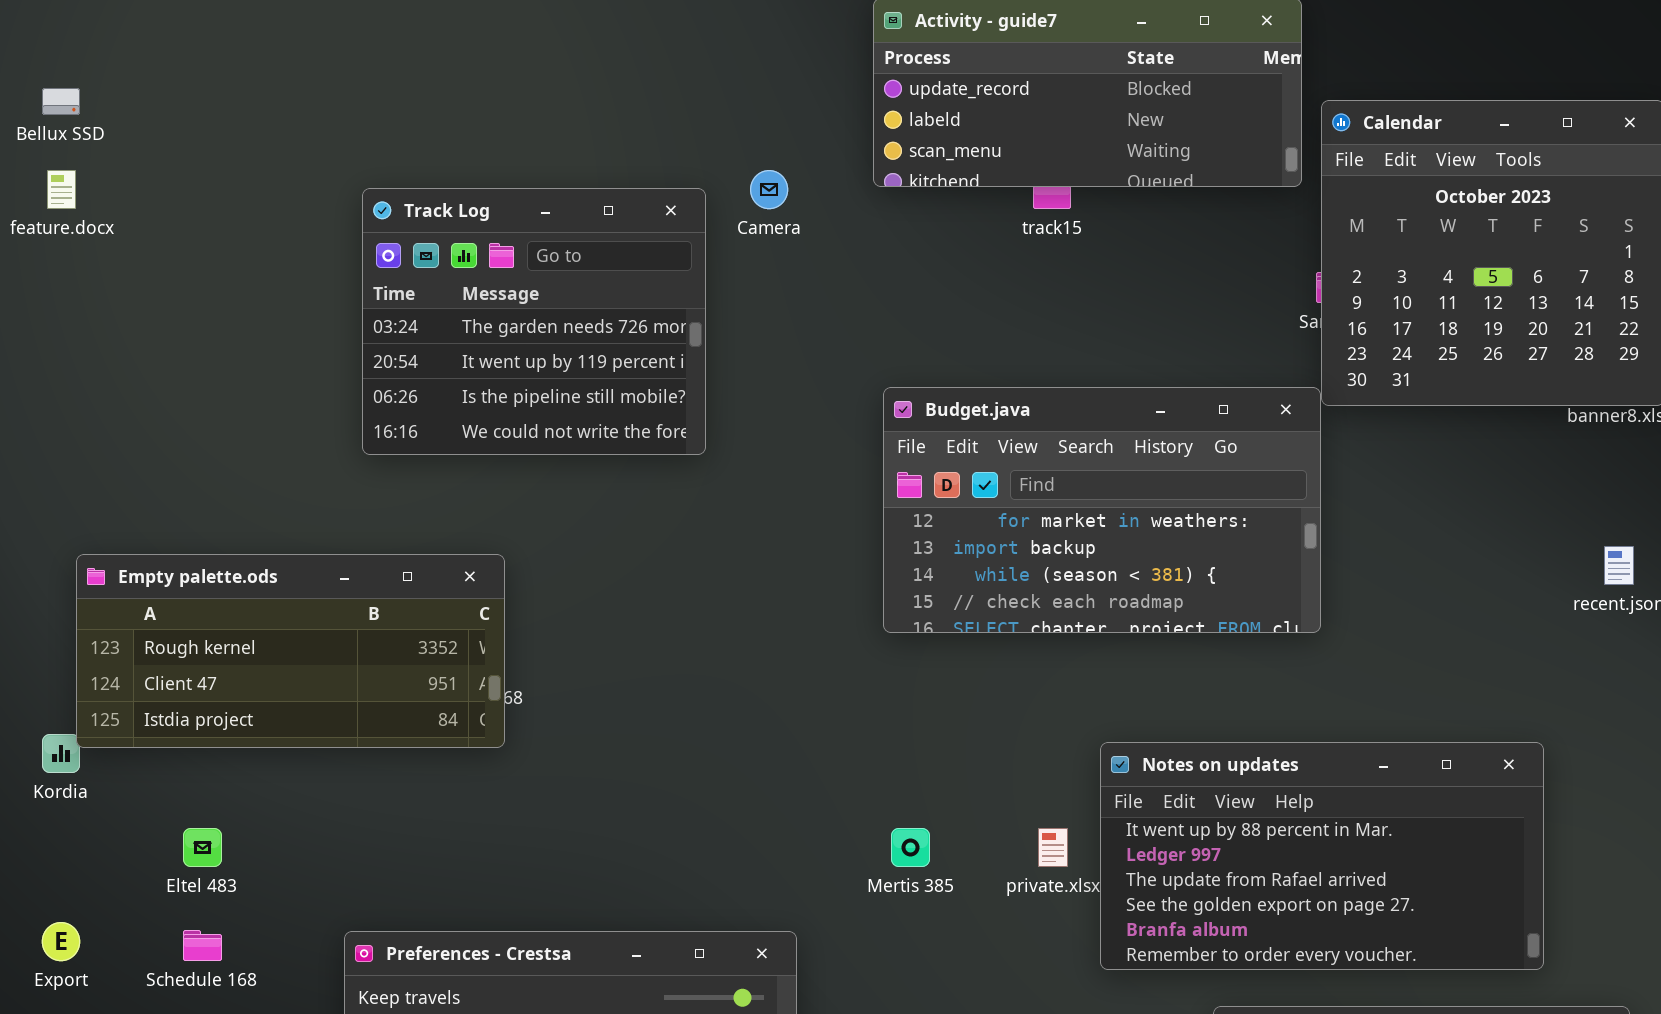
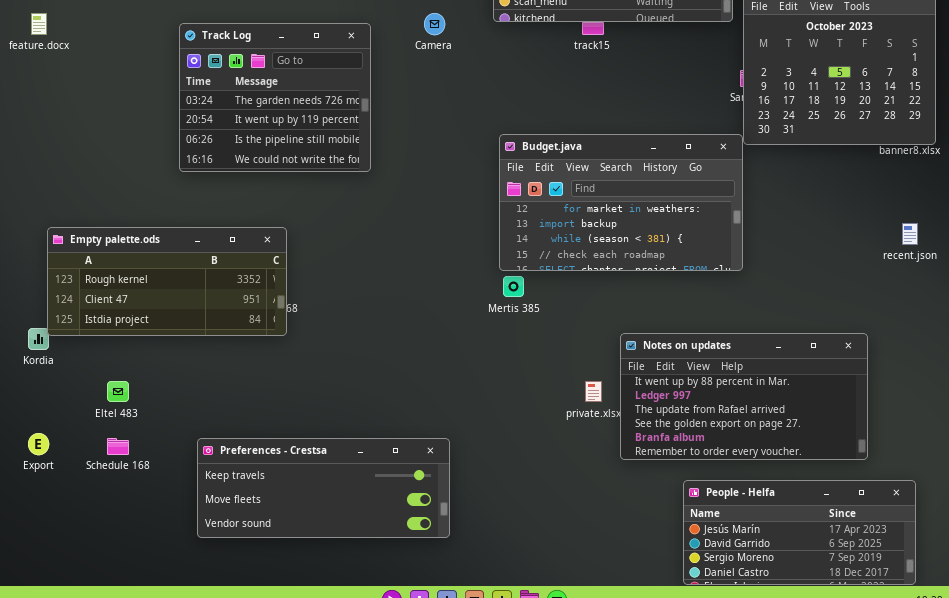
Track Log: [362,188,706,455] -> [179,23,371,172], moved
Mertis 385: [891,828,930,867] -> [503,276,524,297], moved

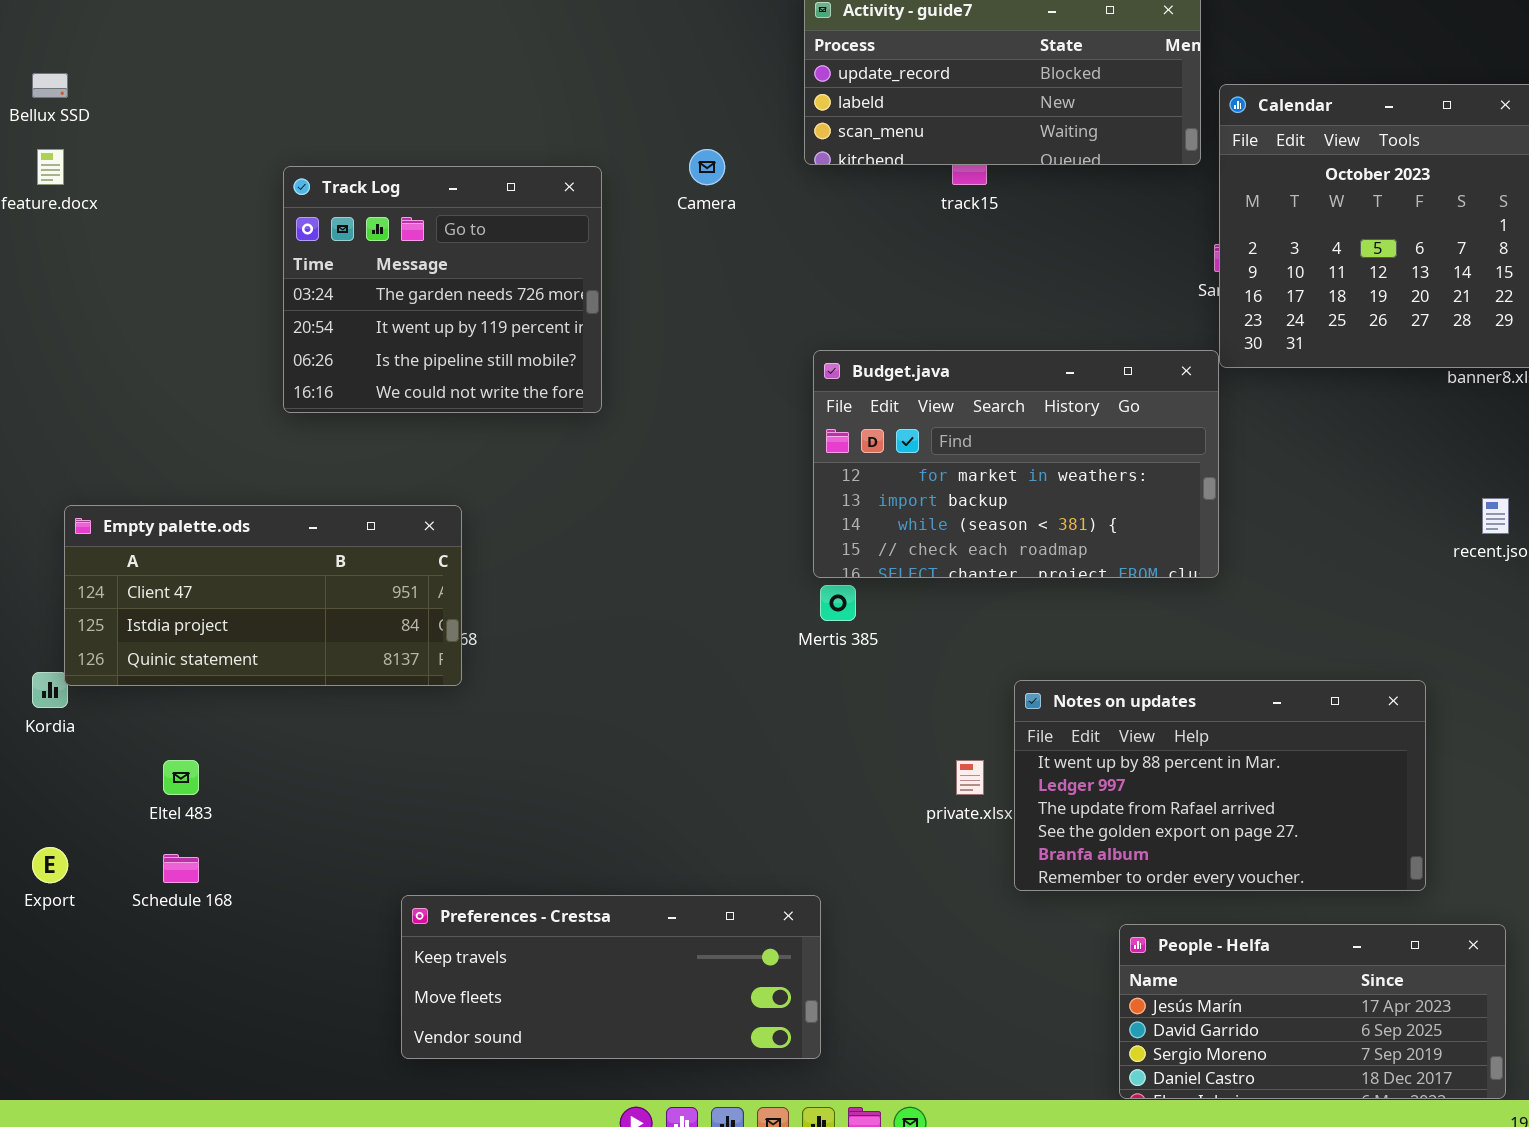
Empty palette.ods: [47,227,287,336] -> [64,505,462,686], scrolled down 1 row
Preferences - Crestsa: [197,438,450,538] -> [401,895,821,1059], moved

